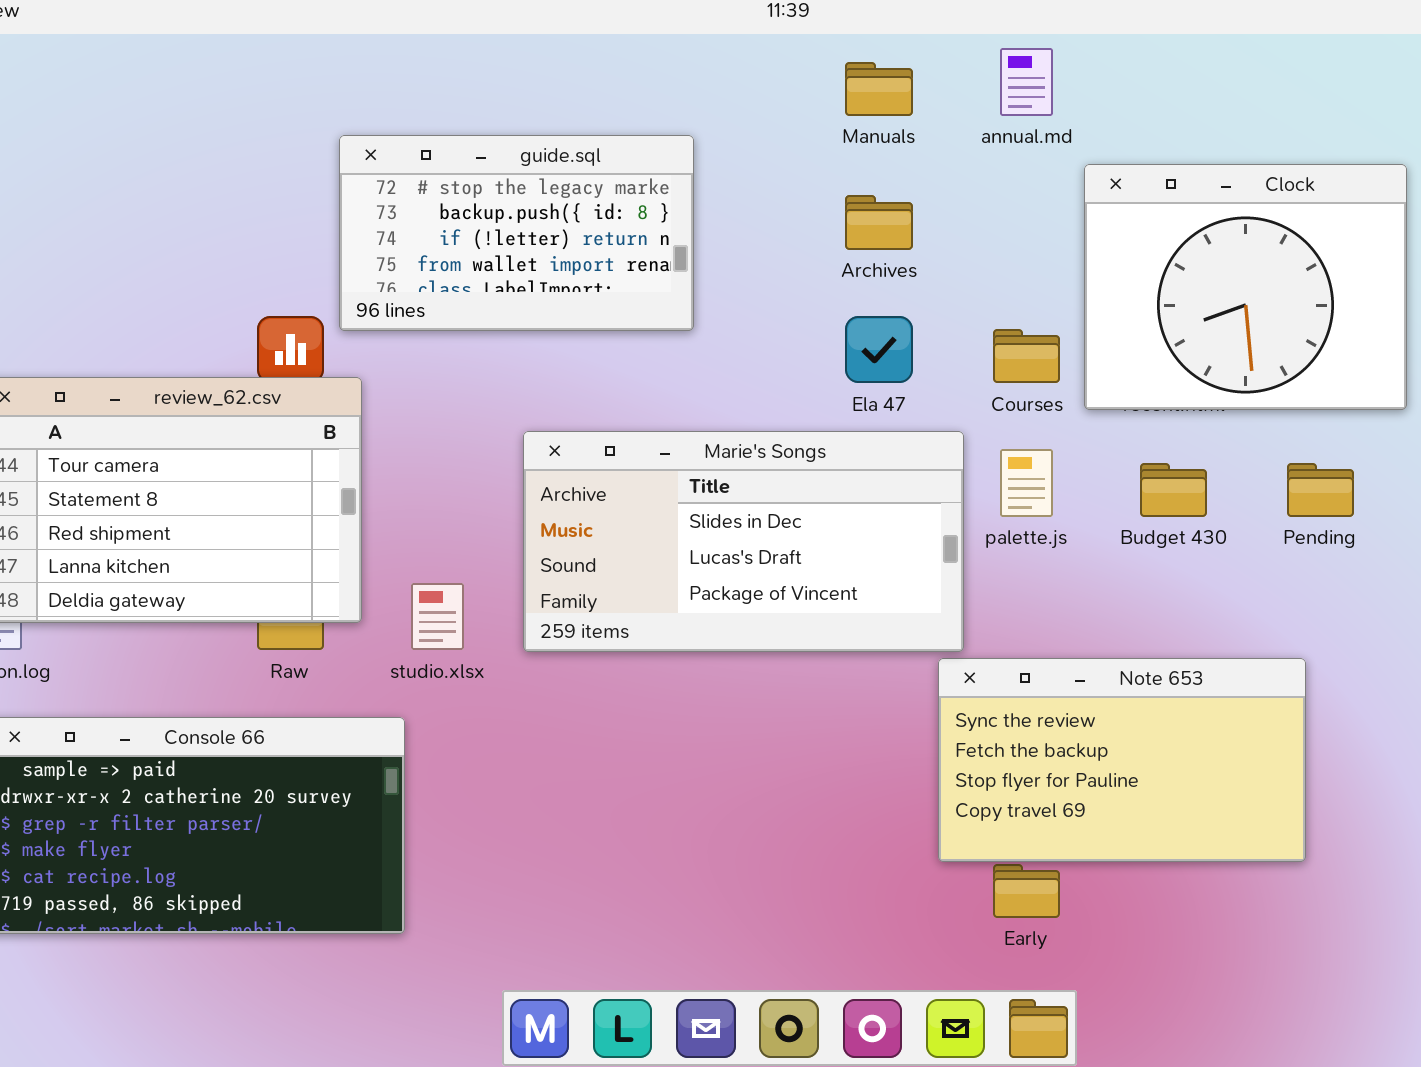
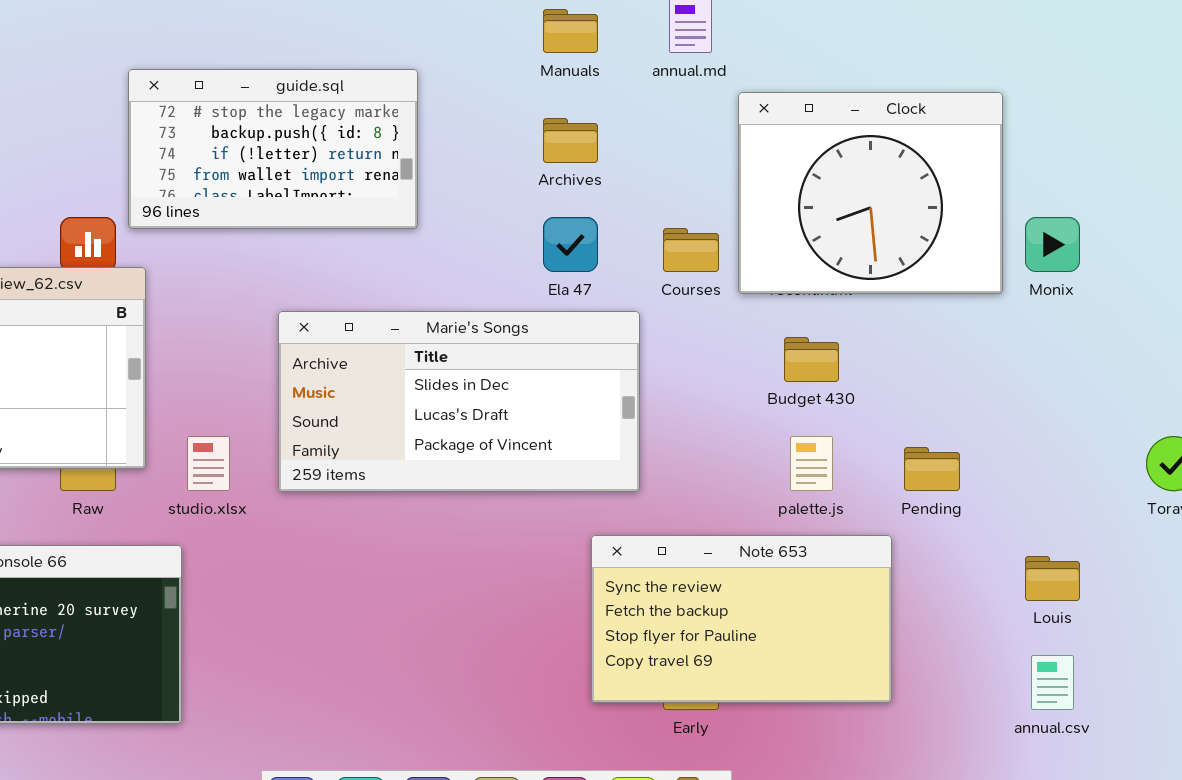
palette.js: [1000,449,1053,517] -> [790,436,833,491], moved
Pending: [1287,463,1354,517] -> [904,447,960,491], moved
Note 653: [938,658,1306,862] -> [591,535,892,703], moved

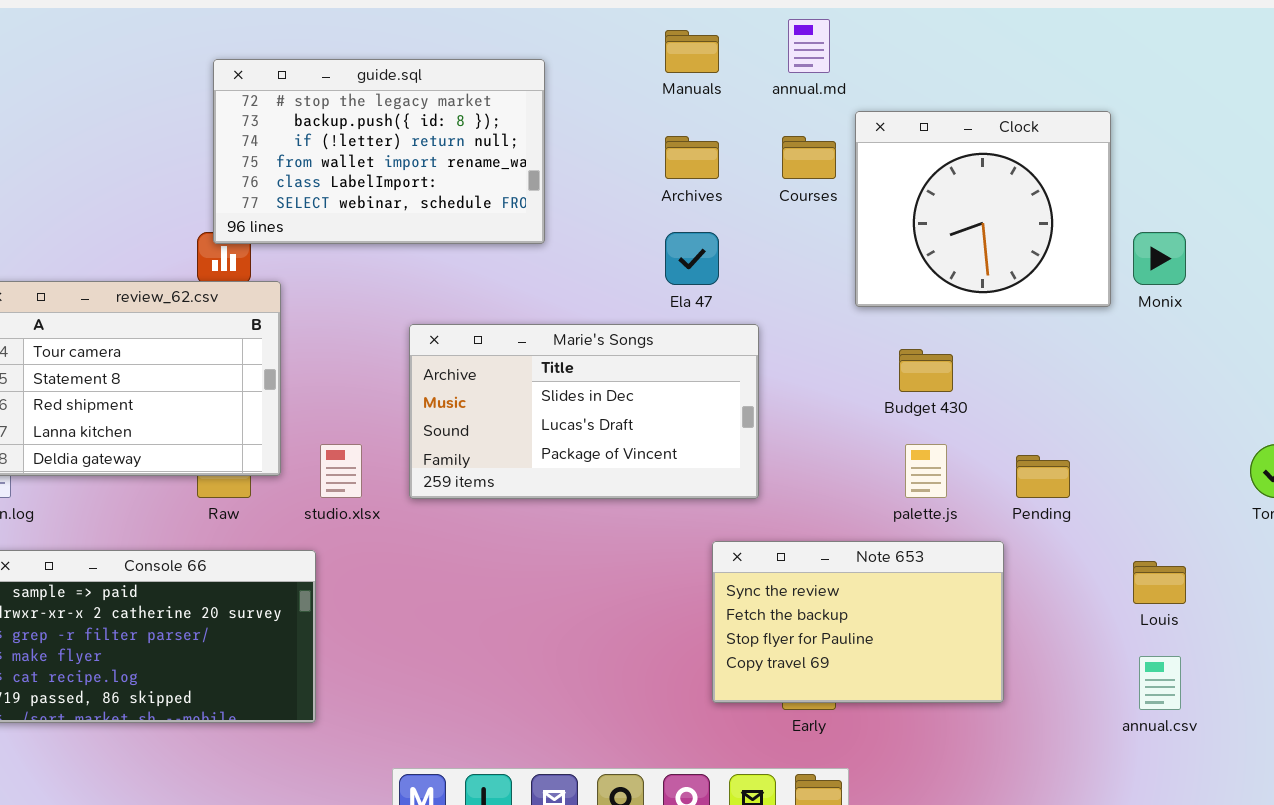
guide.sql: [128,69,418,229] -> [213,59,545,244], resized
Courses: [663,228,719,272] -> [782,136,836,179], moved

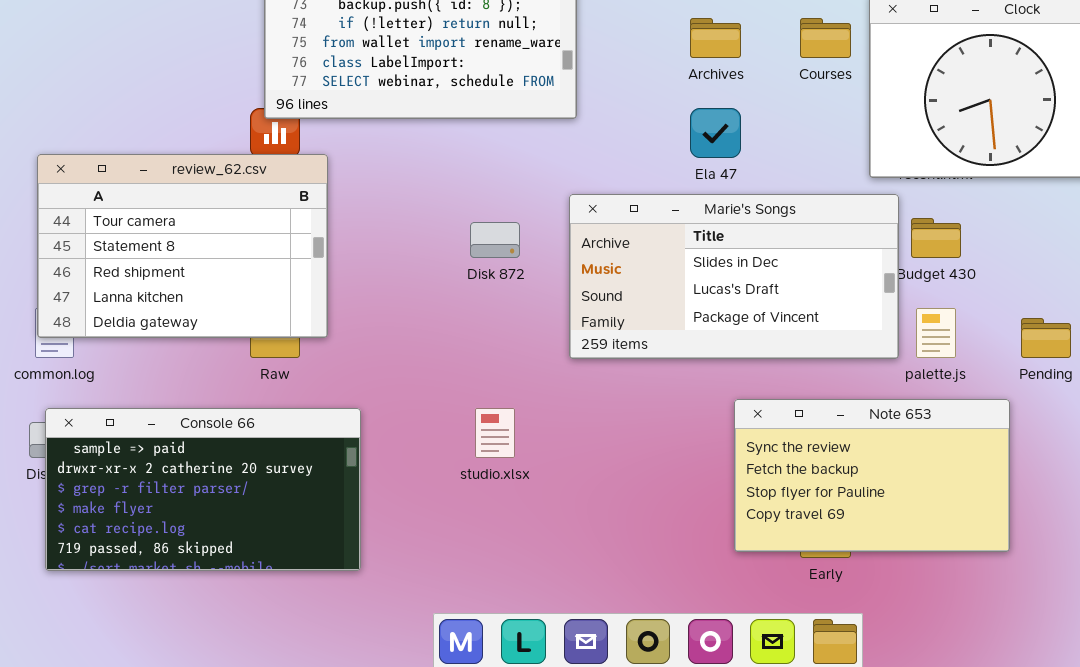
Marie's Songs: [409,324,759,499] -> [569,194,899,359], moved
studio.xlsx: [320,444,362,498] -> [475,408,515,458], moved

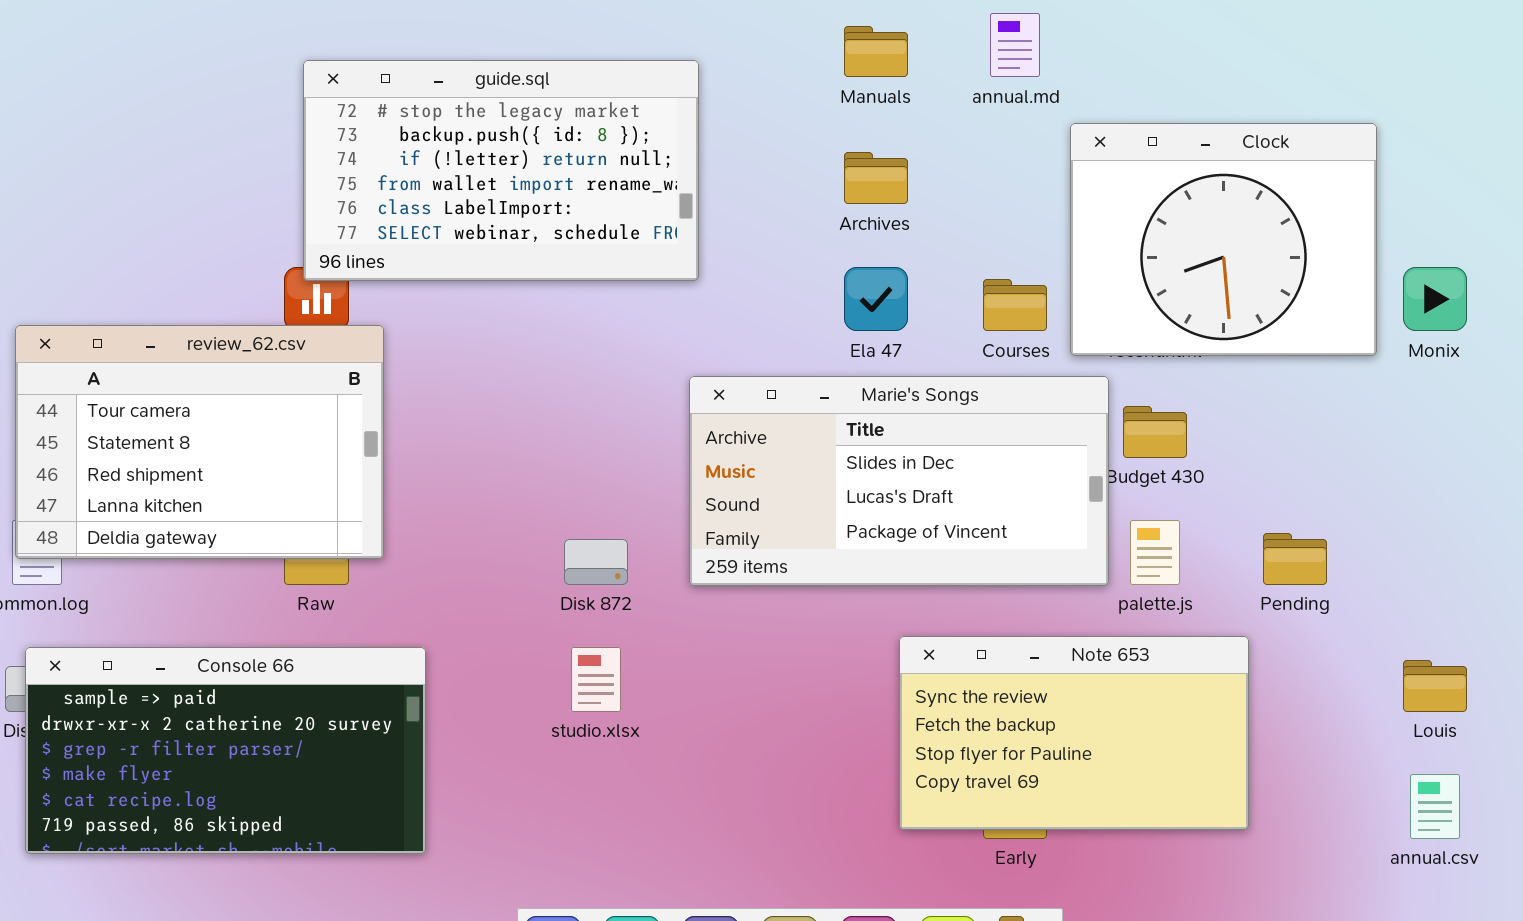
Courses: [800,18,851,58] -> [983,279,1047,331], moved
Disk 872: [470,222,520,258] -> [564,539,628,585], moved

